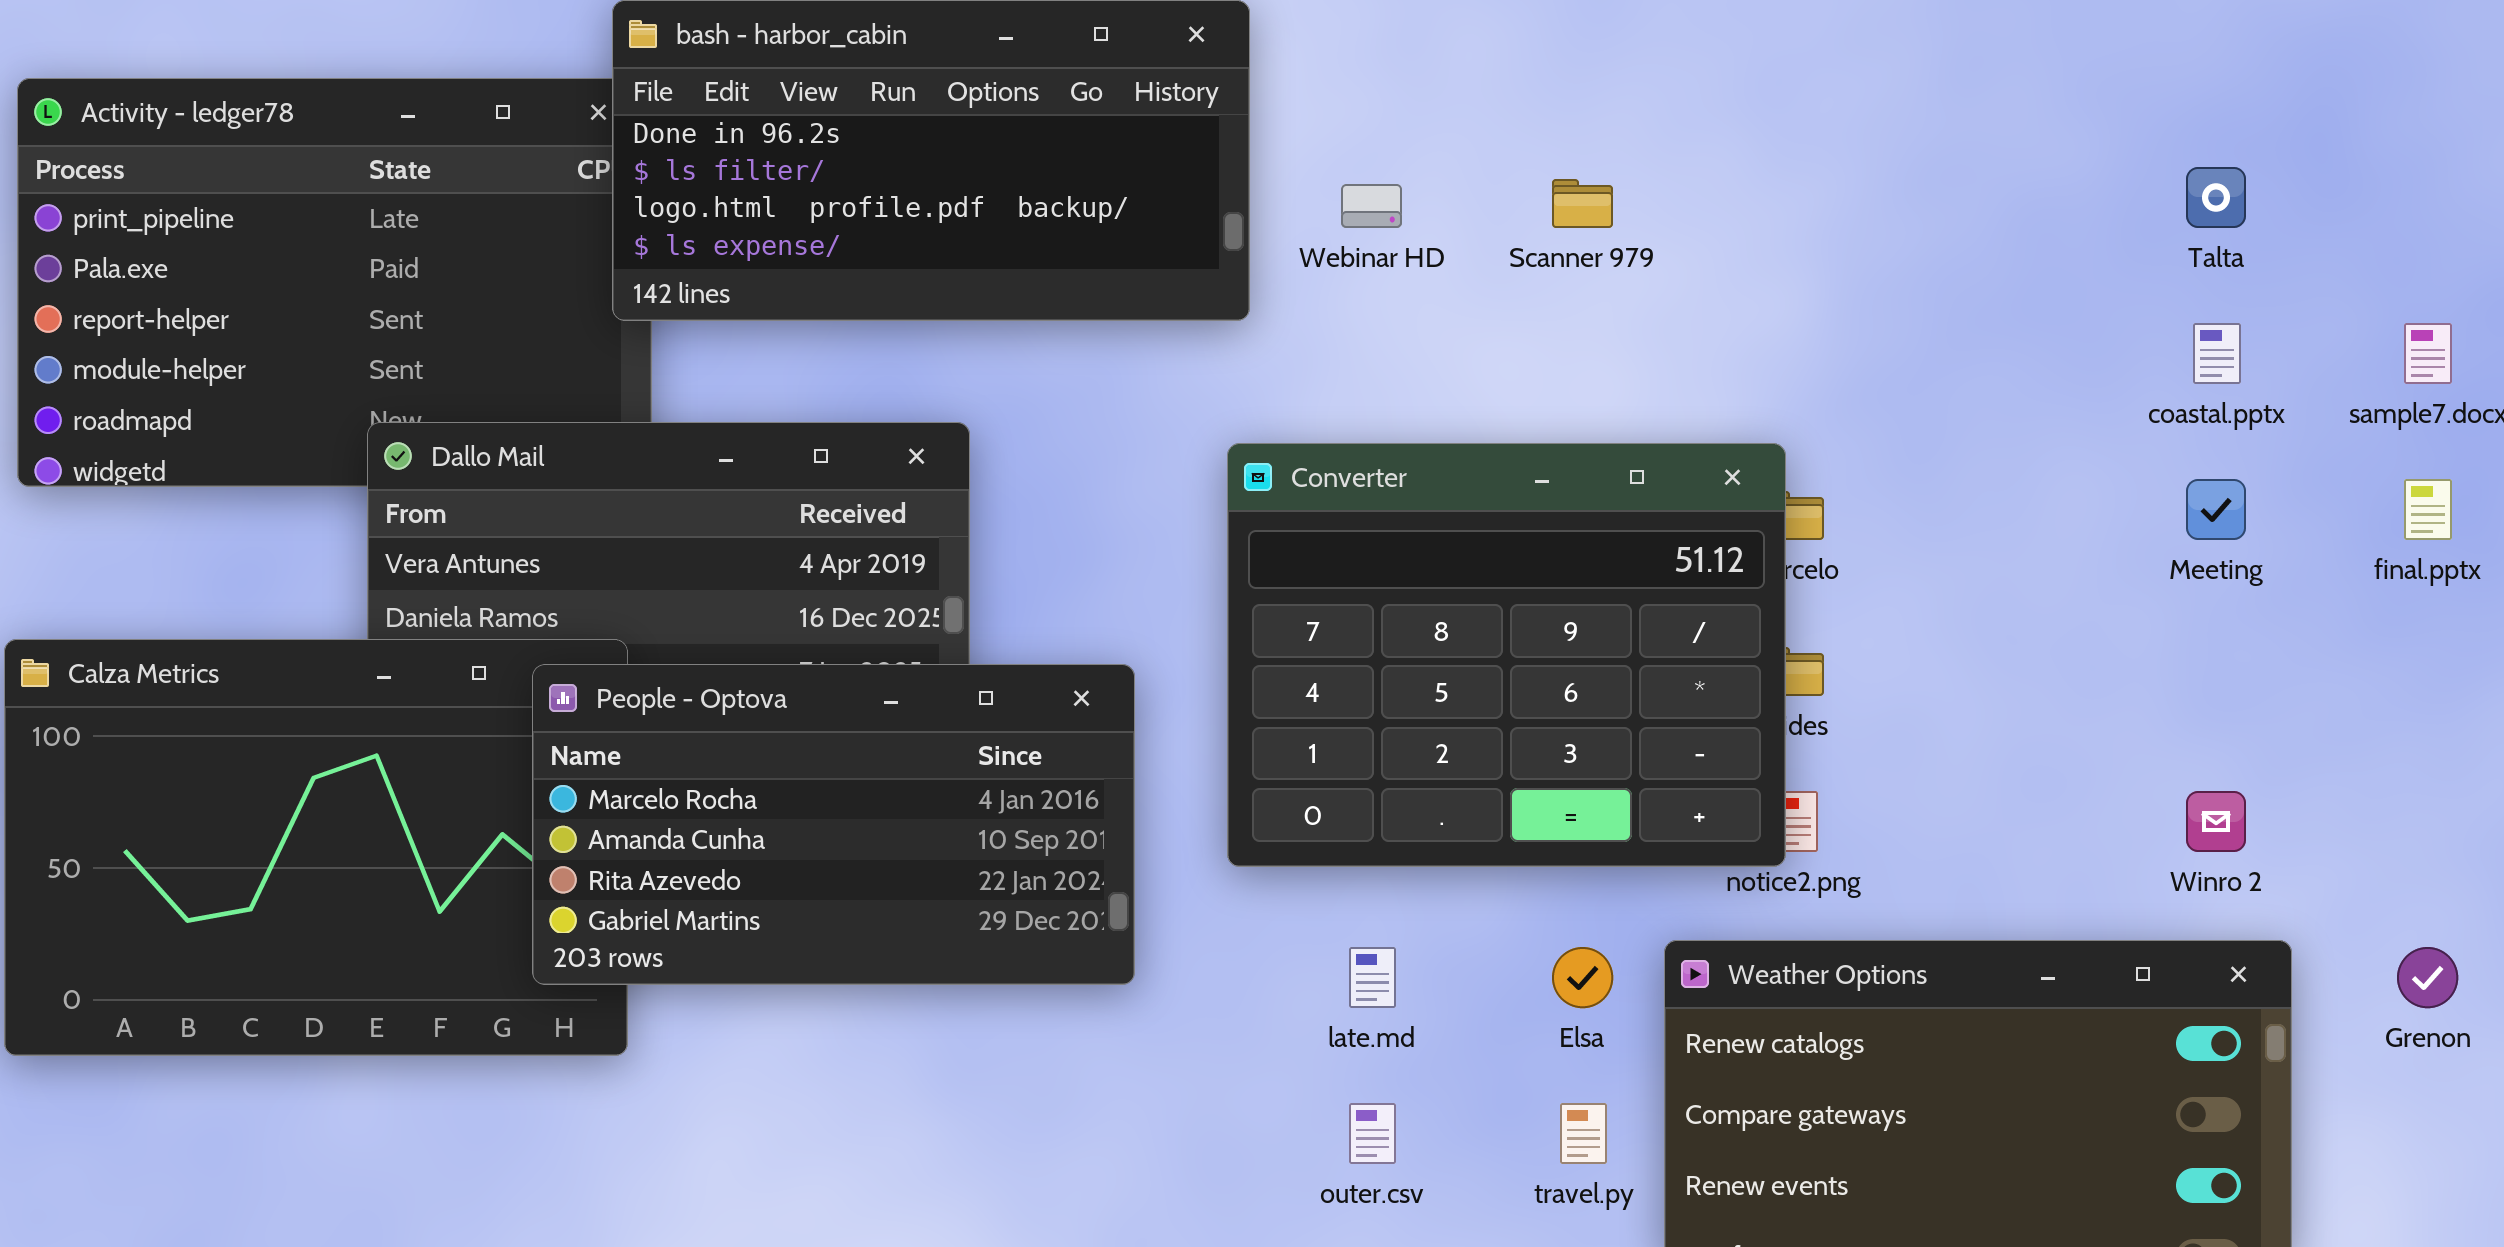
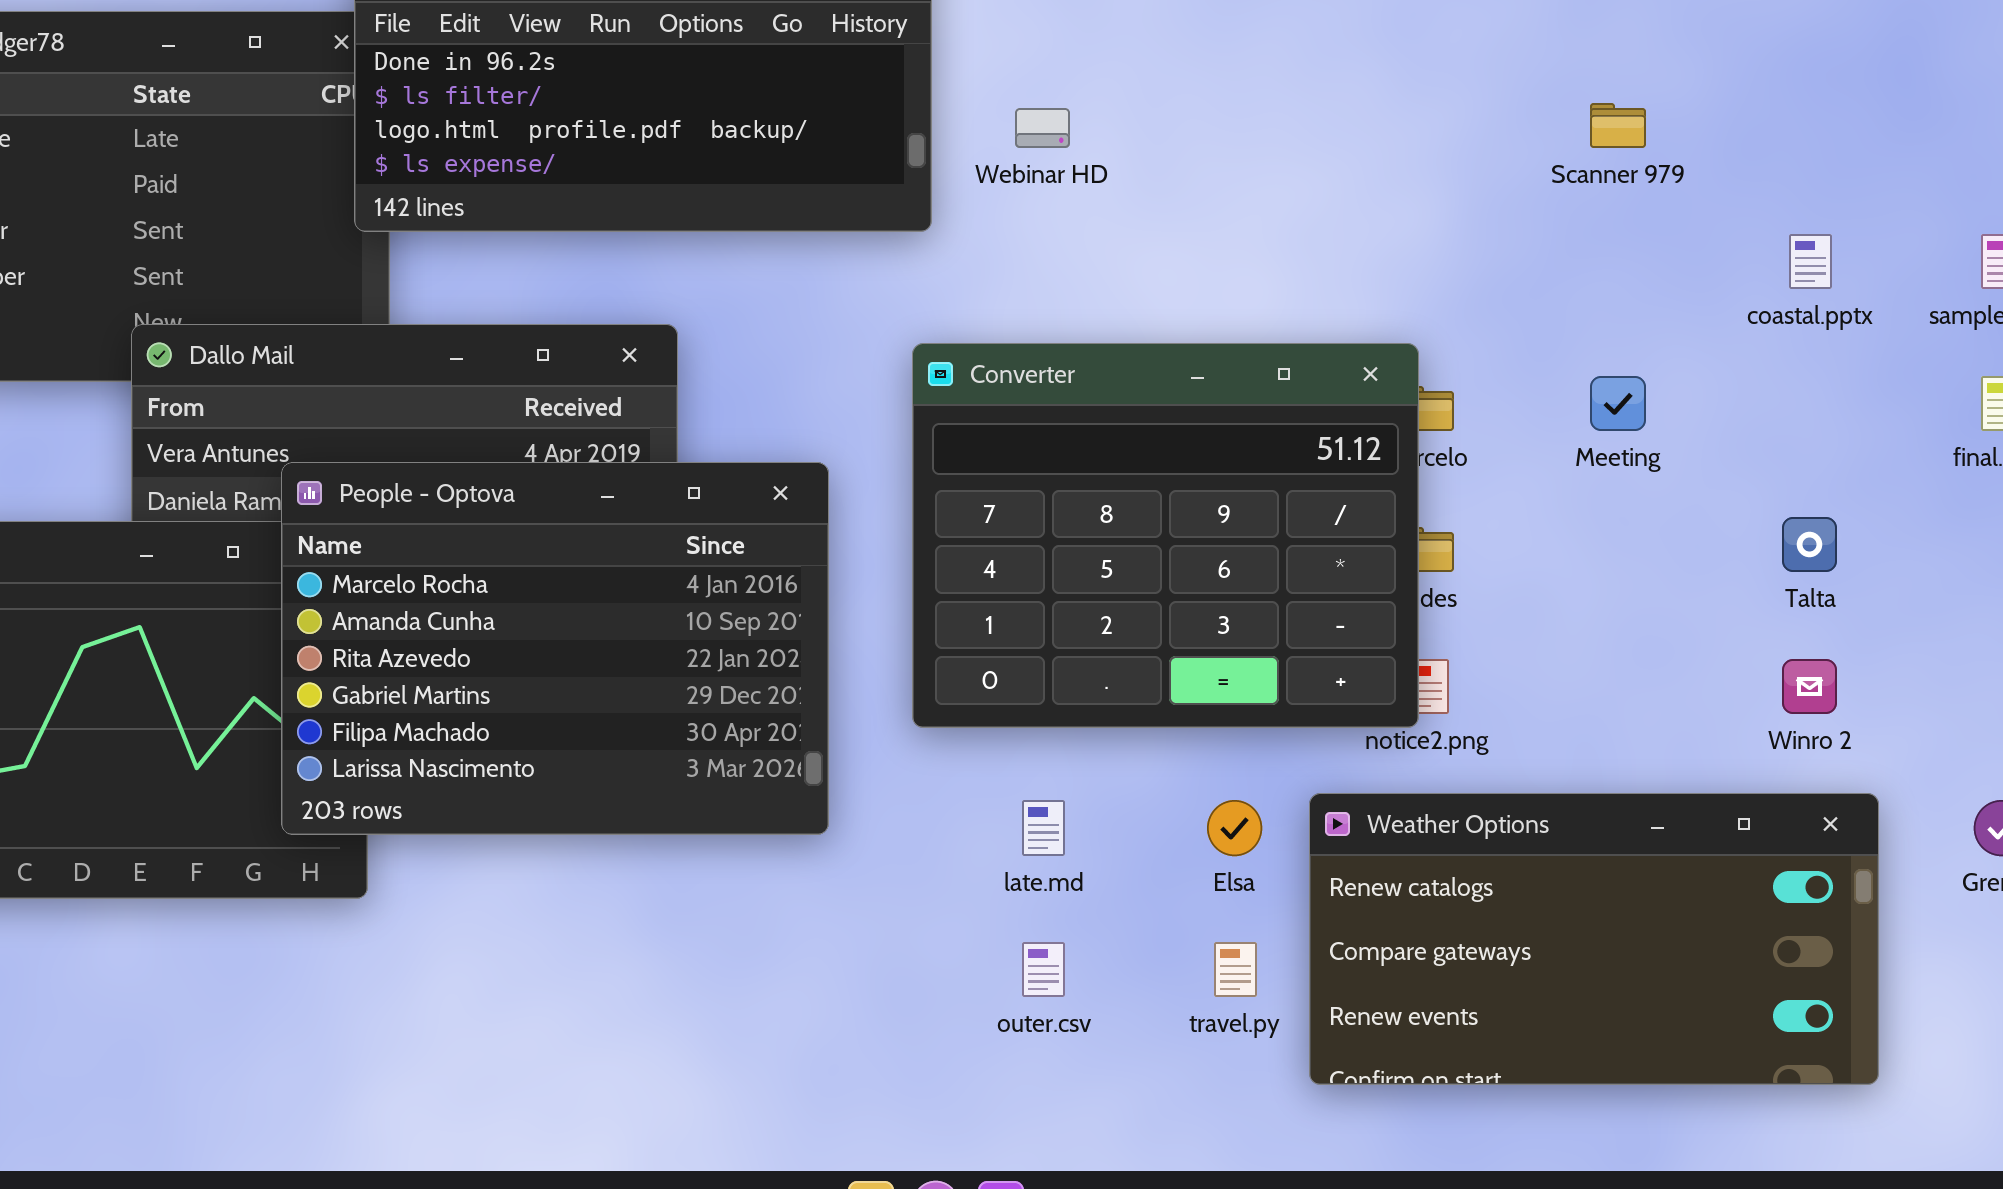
Talta: [2186,167,2246,228] -> [1782,517,1837,572], moved
Scanner 979: [1552,179,1613,228] -> [1590,103,1646,148], moved
Meeting: [2186,479,2246,540] -> [1590,376,1646,431], moved
People - Optova: [532,664,1135,985] -> [281,462,829,835], resized

